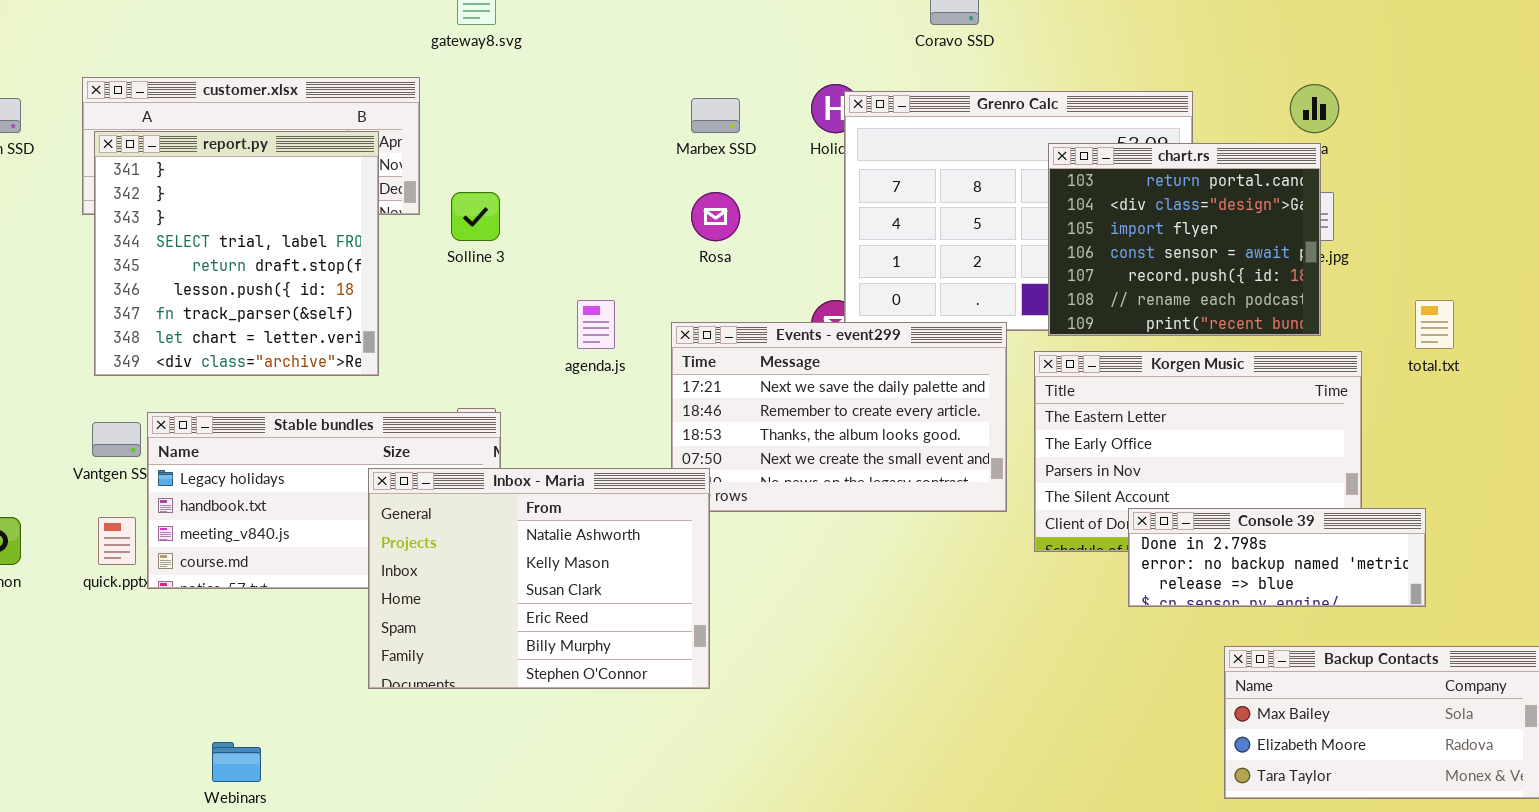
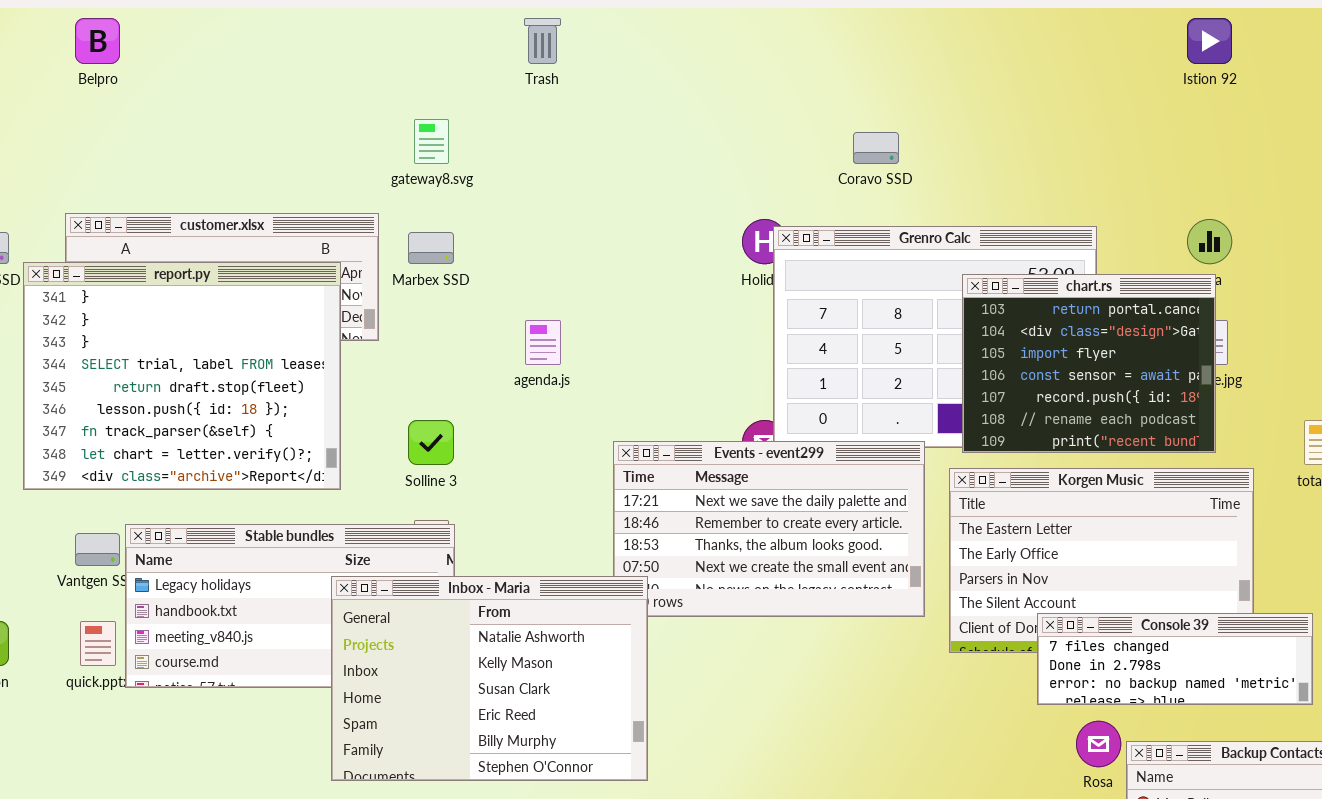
Marbex SSD: [691,98,740,133] -> [408,232,454,264], moved
report.py: [94,131,379,376] -> [23,262,341,490], resized
Solline 3: [451,192,500,241] -> [408,420,454,465], moved
Rosa: [691,192,740,241] -> [1076,721,1121,767], moved
agenda.js: [577,300,615,349] -> [525,320,561,365], moved
Console 39: [1128,508,1426,607] -> [1037,613,1313,705], scrolled up 1 row

